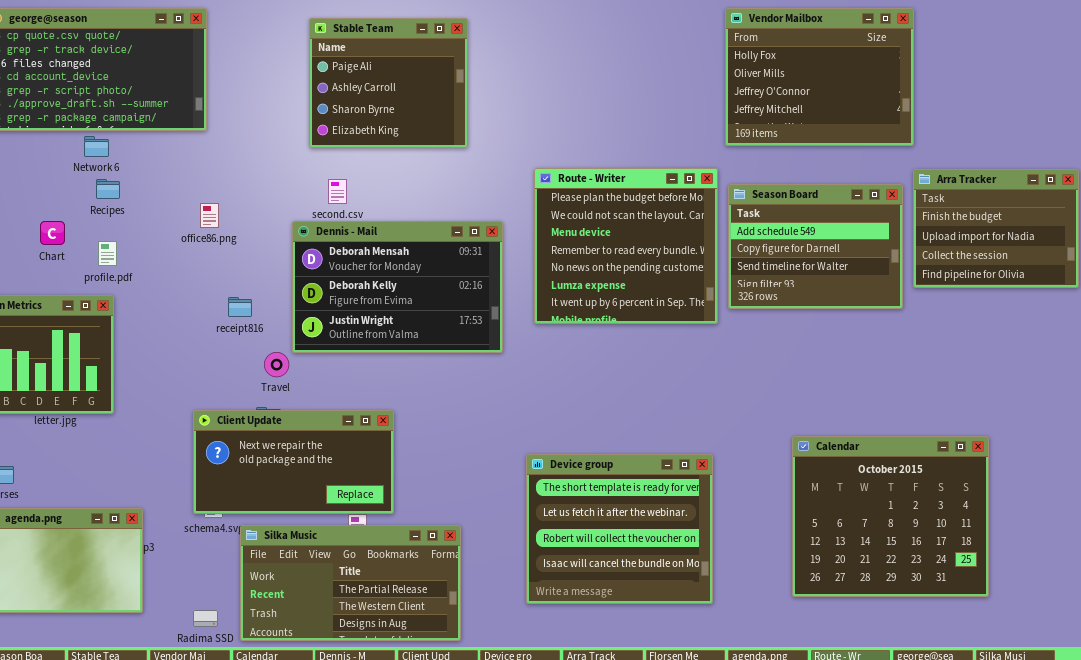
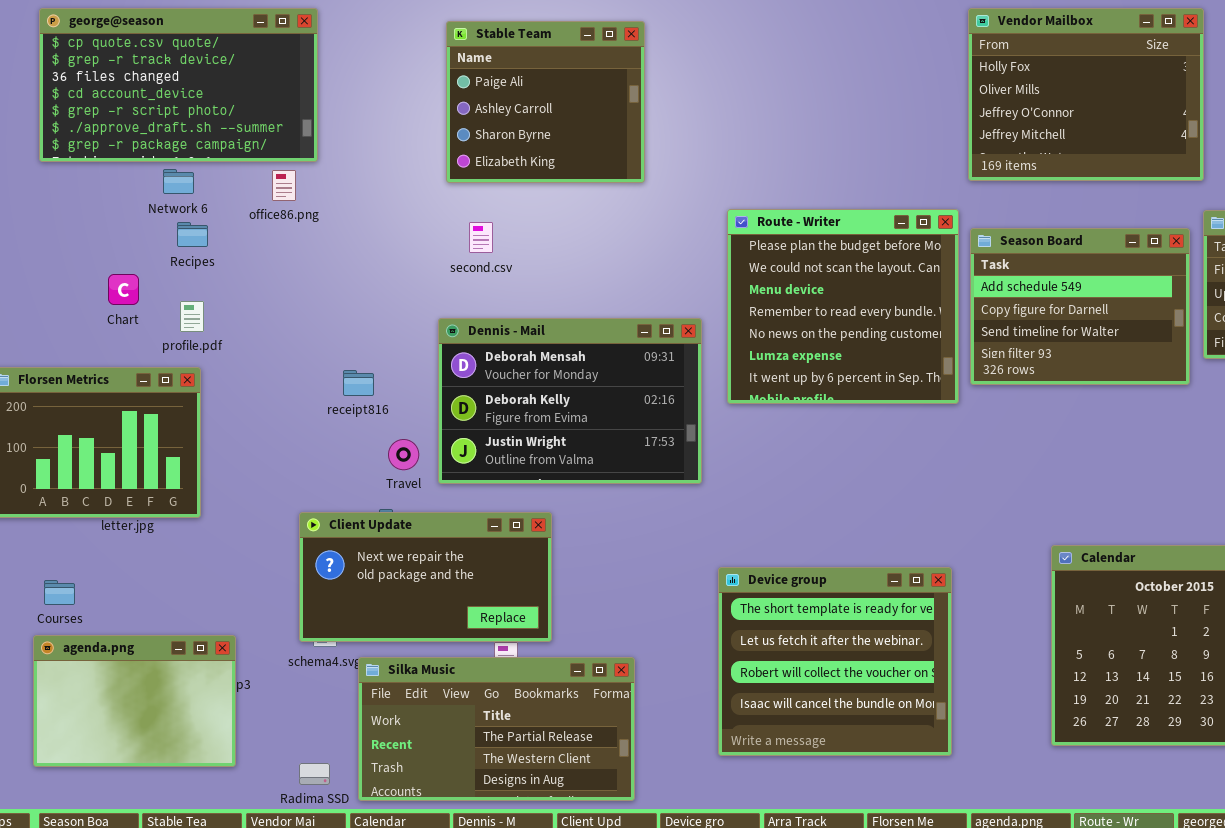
office86.png: [200,203,219,228] -> [272,170,296,201], moved
Dennis - Mail: [292,221,503,353] -> [438,318,702,484], moved

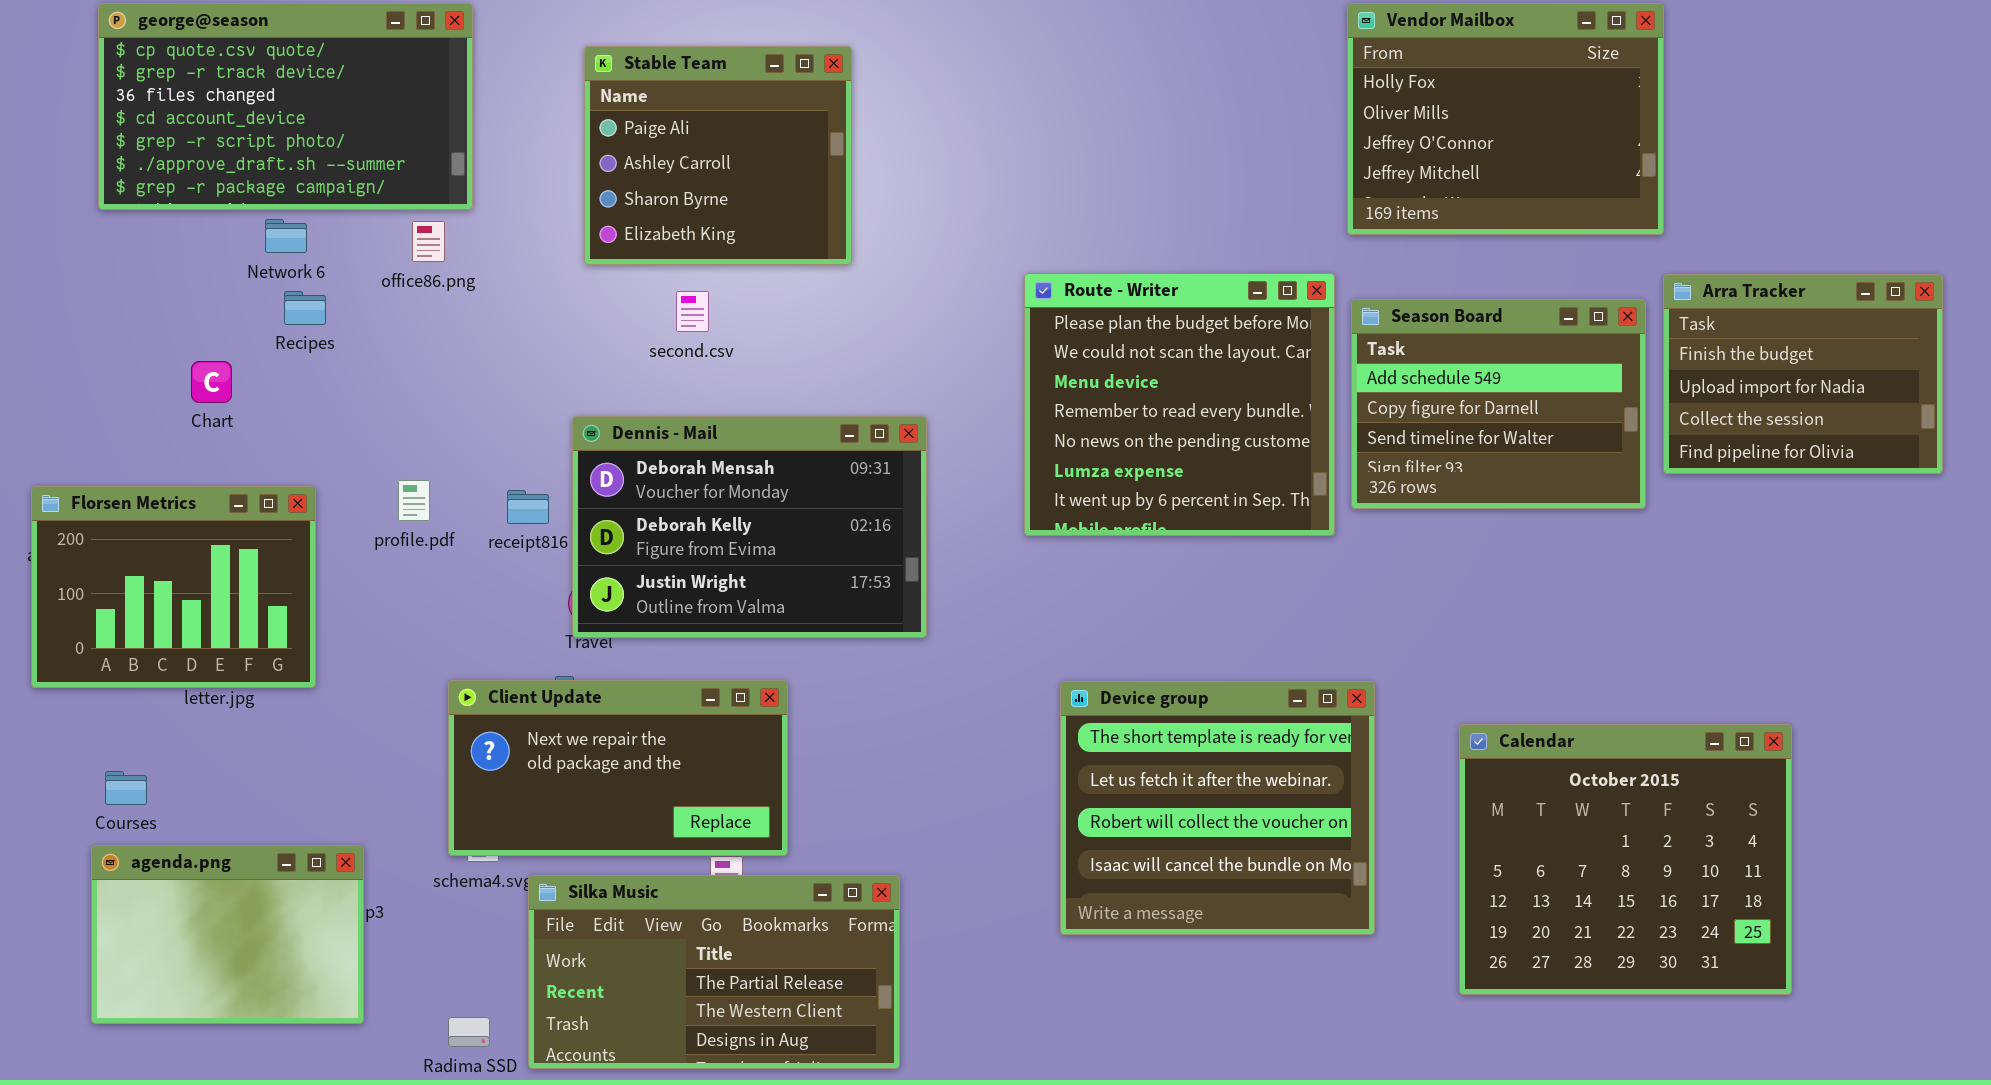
Stable Team: [446,21,645,183] -> [584,46,852,265], moved
profile.pdf: [180,301,204,332] -> [398,480,430,521], moved
Dennis - Mail: [438,318,702,484] -> [572,416,927,638], moved
Device group: [718,567,952,756] -> [1060,681,1375,935], moved

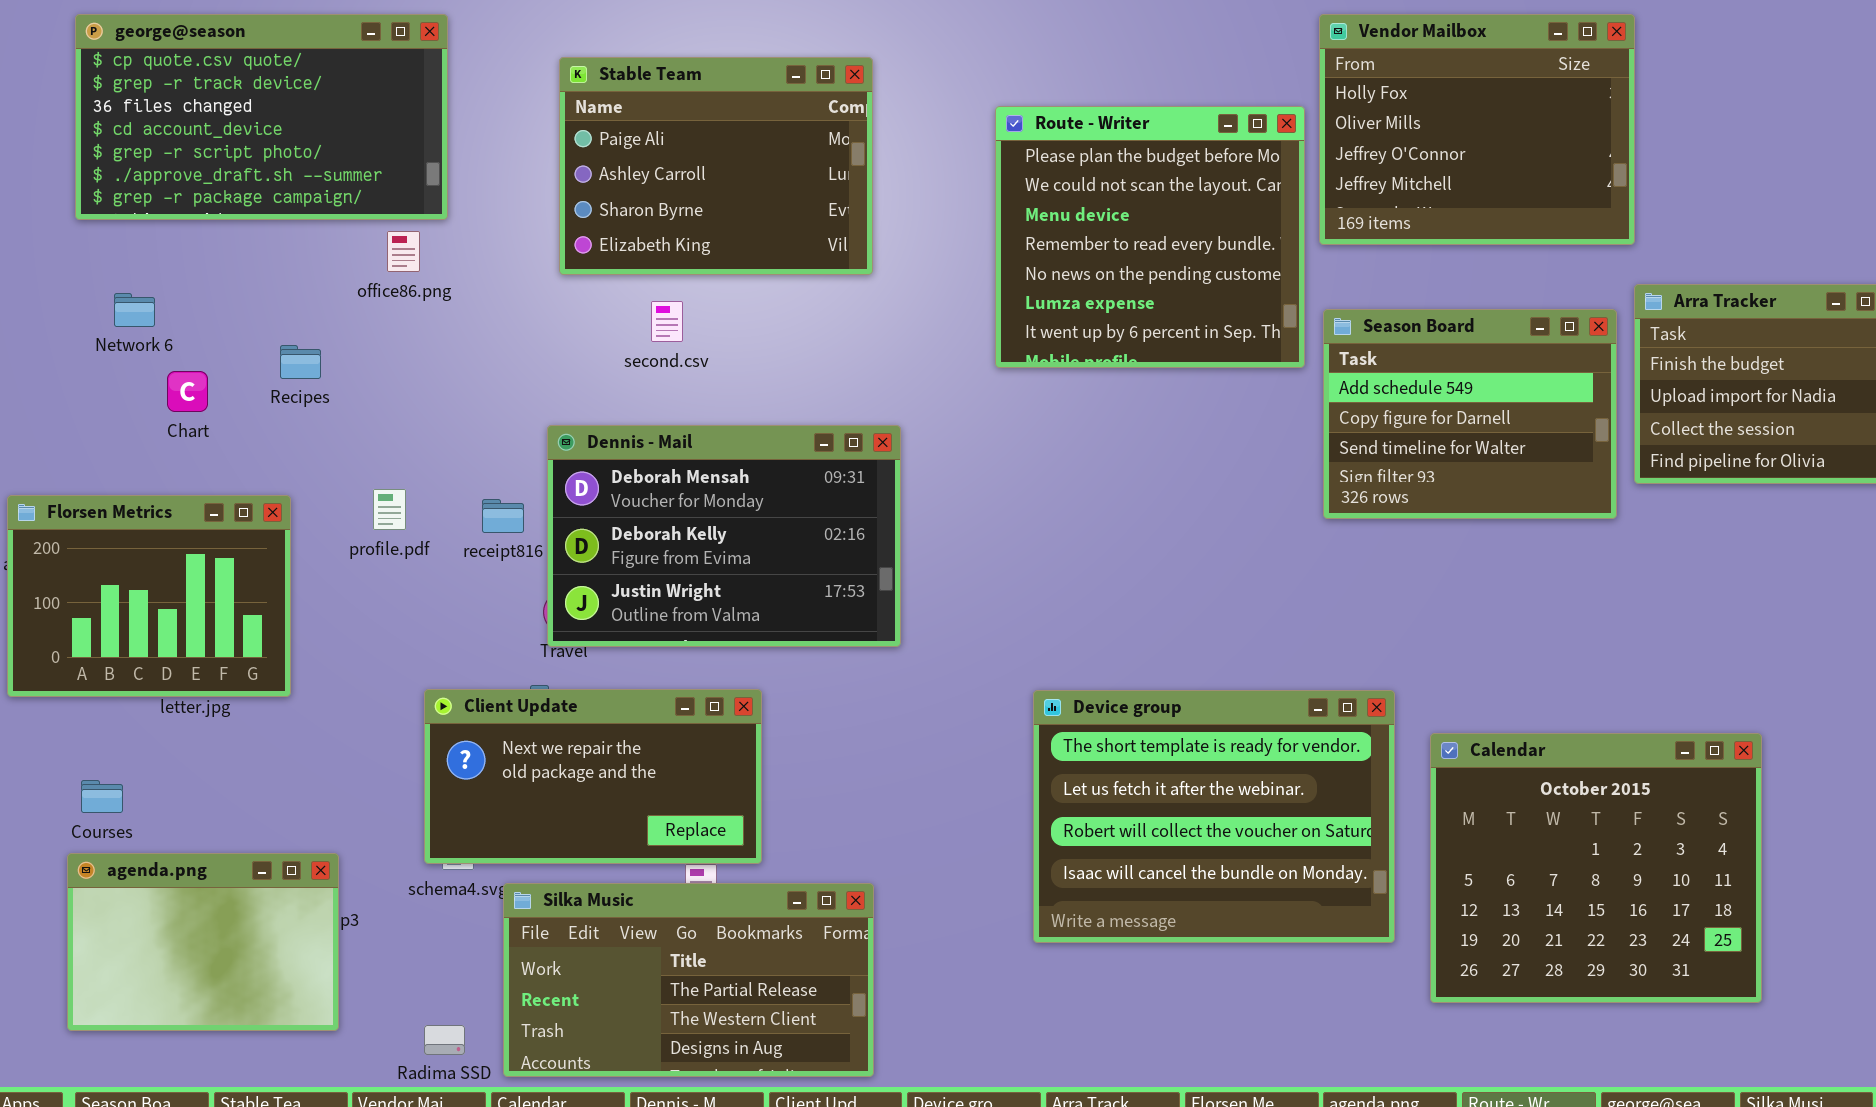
Stable Team: [584,46,852,265] -> [559,57,873,275], resized
Network 6: [265,219,307,253] -> [114,293,155,327], moved
Route - Writer: [1024,273,1335,536] -> [995,106,1305,368], moved
Recipes: [284,291,326,325] -> [280,345,321,379], moved
Device group: [1060,681,1375,935] -> [1033,690,1395,943], resized

